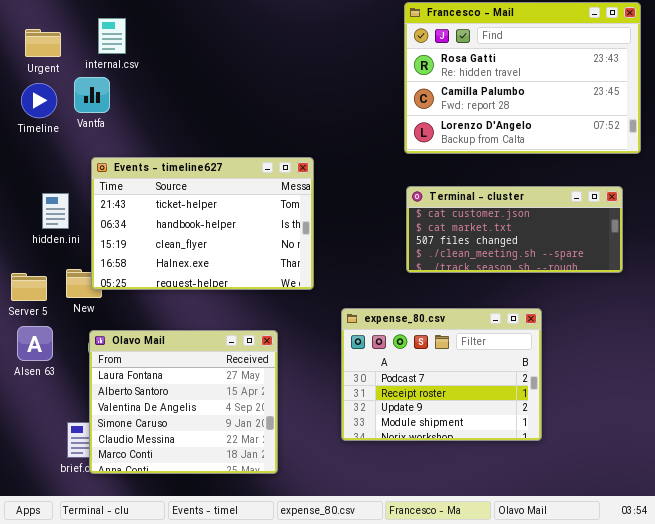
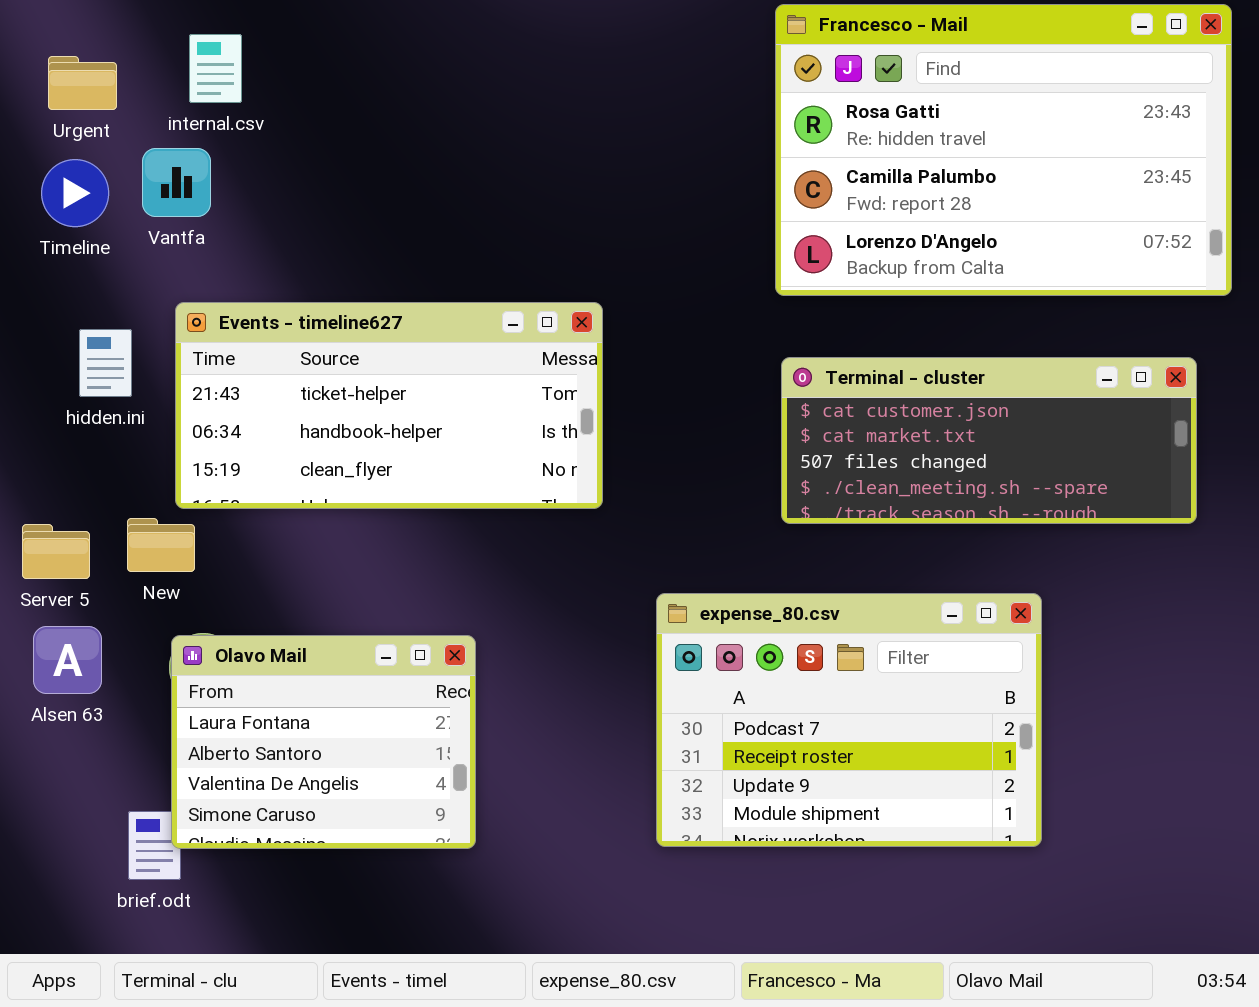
Events - timeline627: [91,157,314,290] -> [175,302,603,509], resized
hidden.ini: [42,193,69,229] -> [79,329,132,397], moved
Olavo Mail: [89,330,278,474] -> [171,635,476,849], resized

